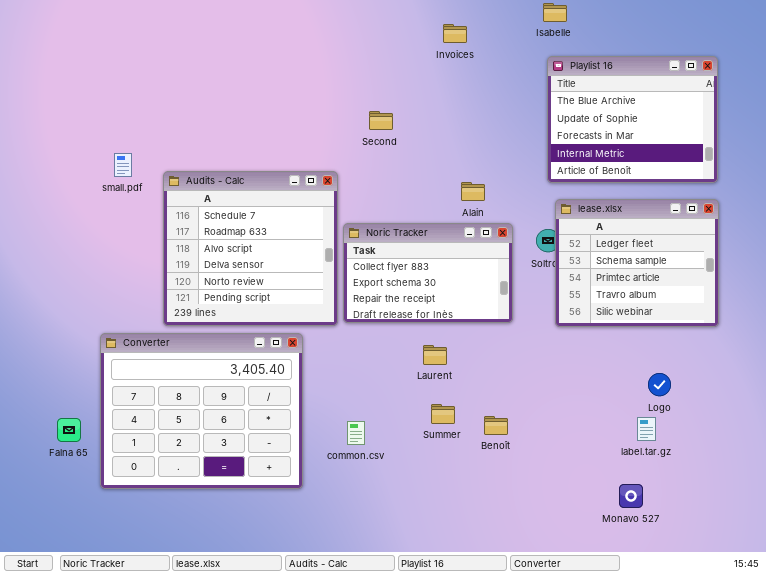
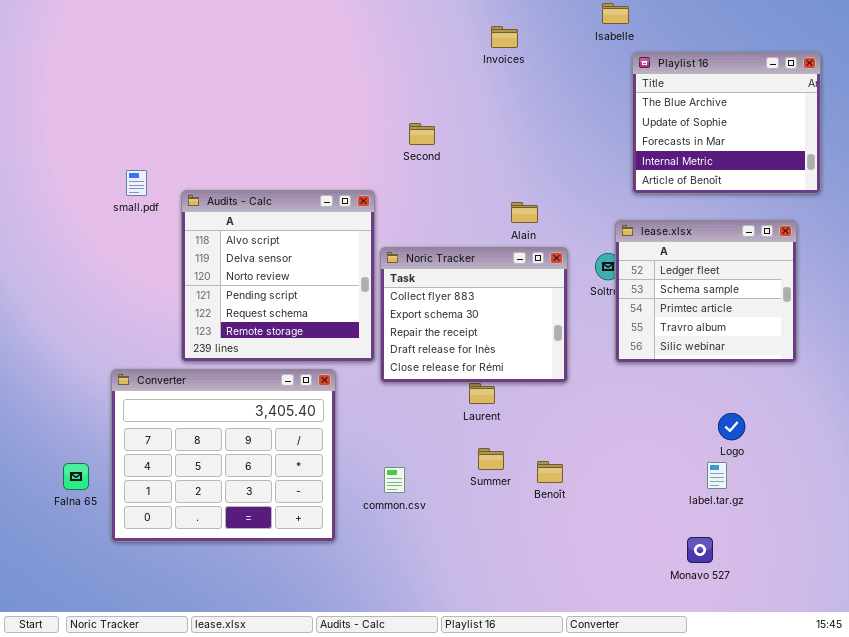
Playlist 16: [547,56,718,183] -> [632,52,821,194], moved
Audits - Calc: [163,171,338,326] -> [181,190,375,362], scrolled down 2 rows
Noric Tracker: [343,223,513,323] -> [380,247,568,383], resized

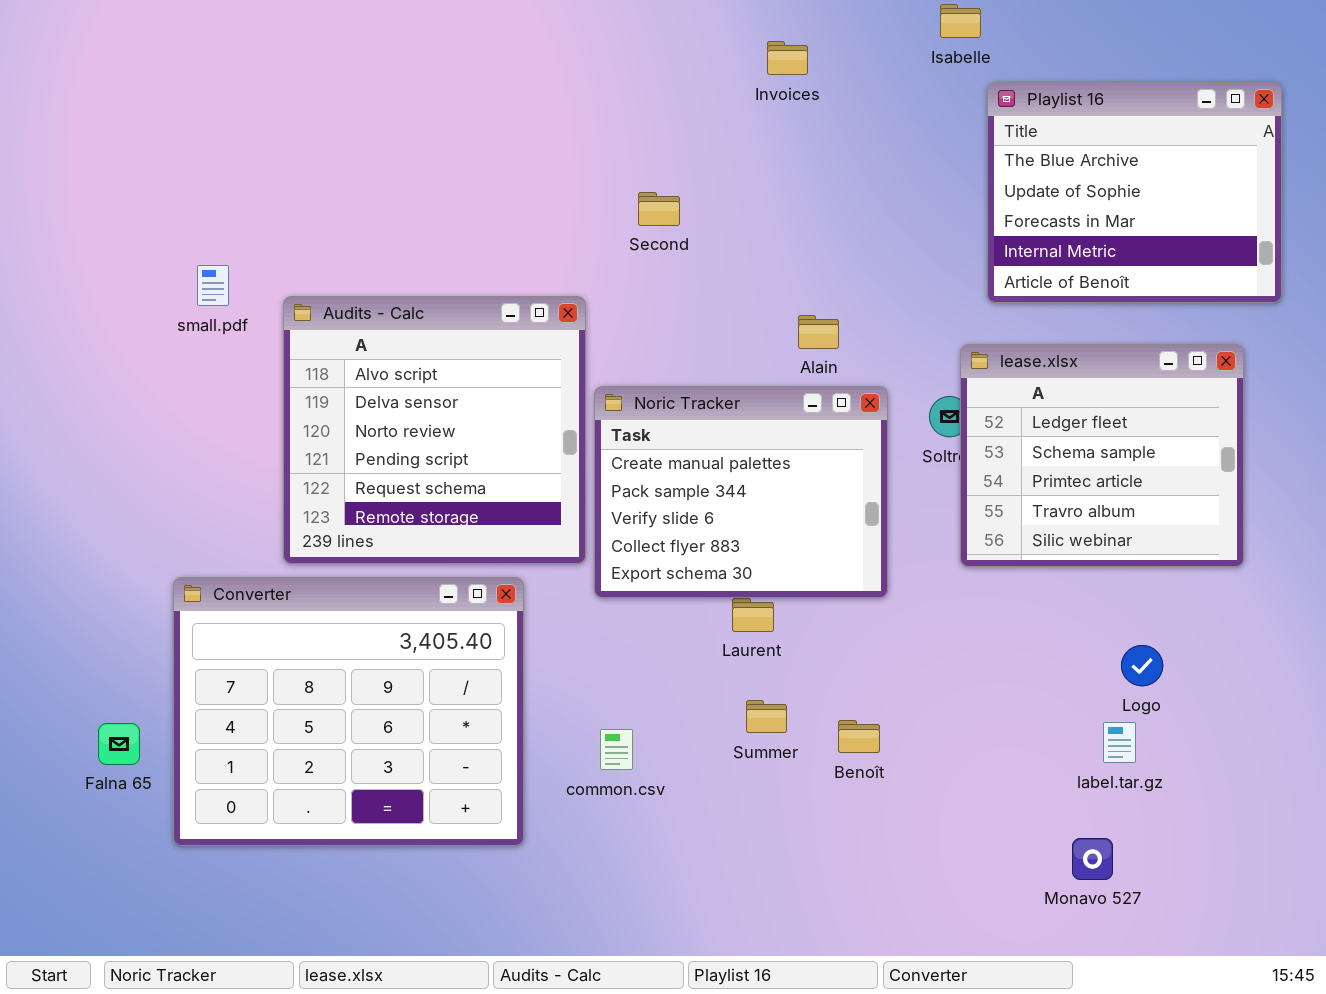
Noric Tracker: [380,247,568,383] -> [594,386,888,598], scrolled up 3 rows

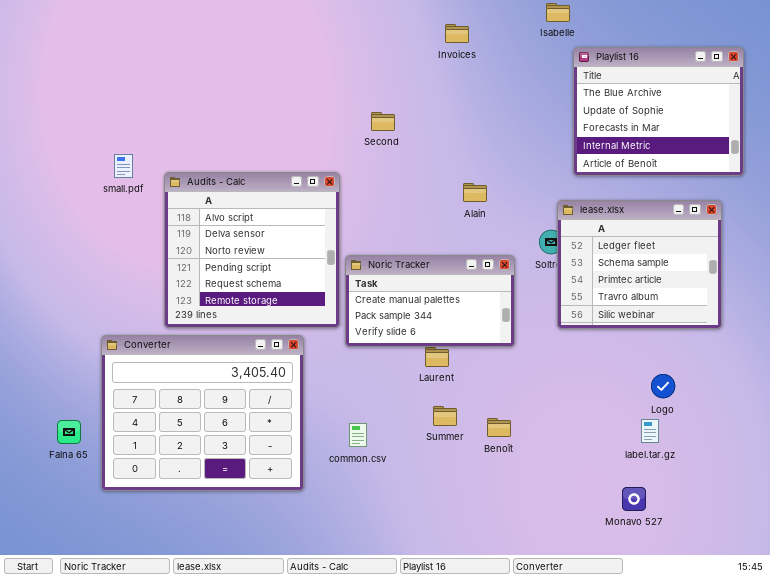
Noric Tracker: [594,386,888,598] -> [345,255,515,347], resized

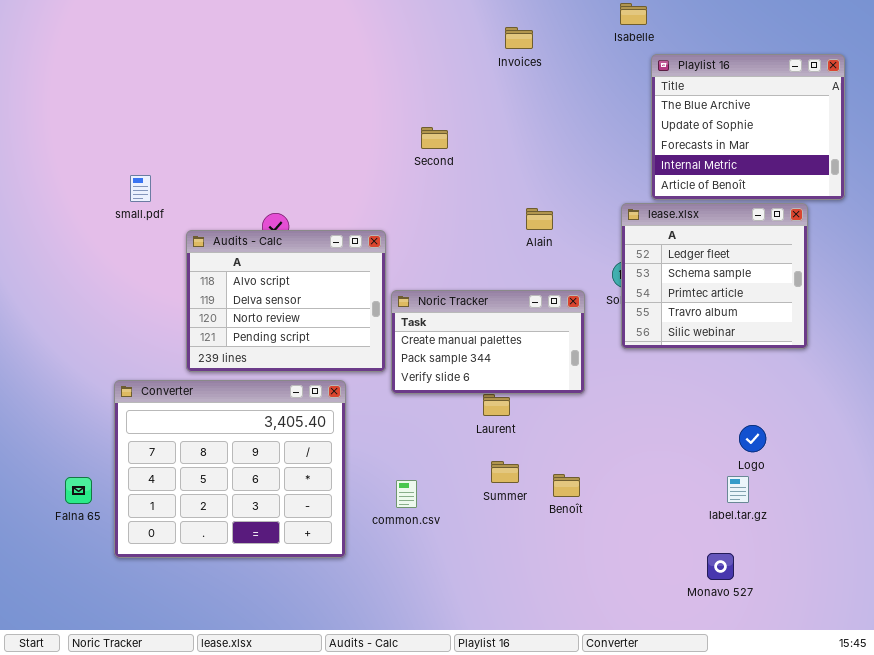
Audits - Calc: [164,172,340,328] -> [186,230,386,372], resized
lease.xlsx: [557,200,722,329] -> [621,203,808,349], moved

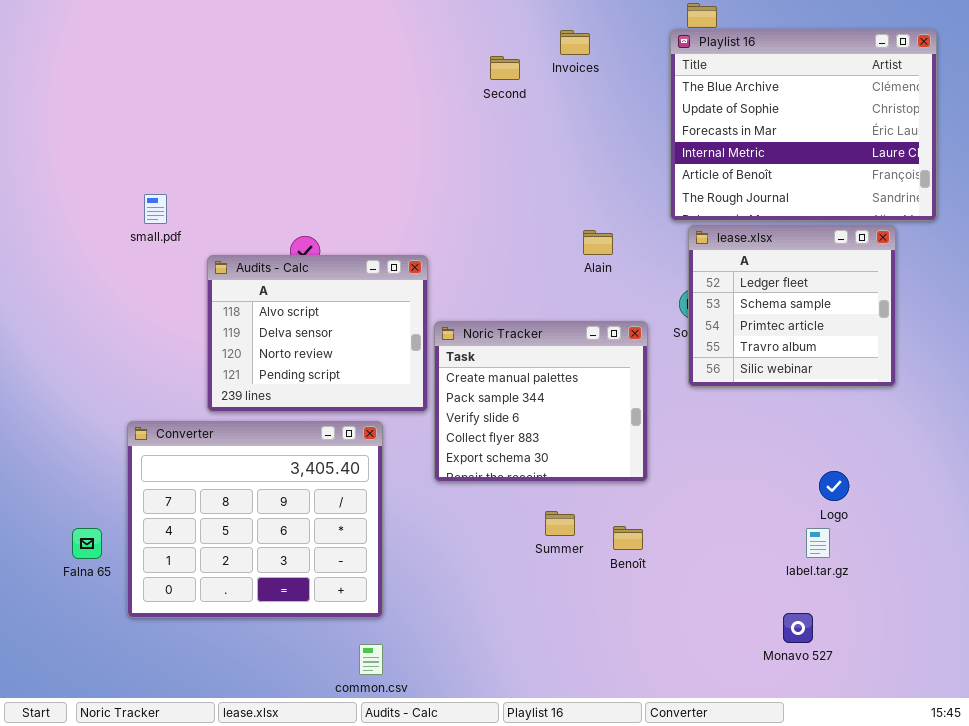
Playlist 16: [651,54,845,200] -> [670,29,937,221], resized
Second: [421,127,448,149] -> [490,56,520,80], moved
Noric Tracker: [391,290,585,394] -> [434,321,648,482], resized
common.csv: [396,480,417,508] -> [359,644,383,675], moved

